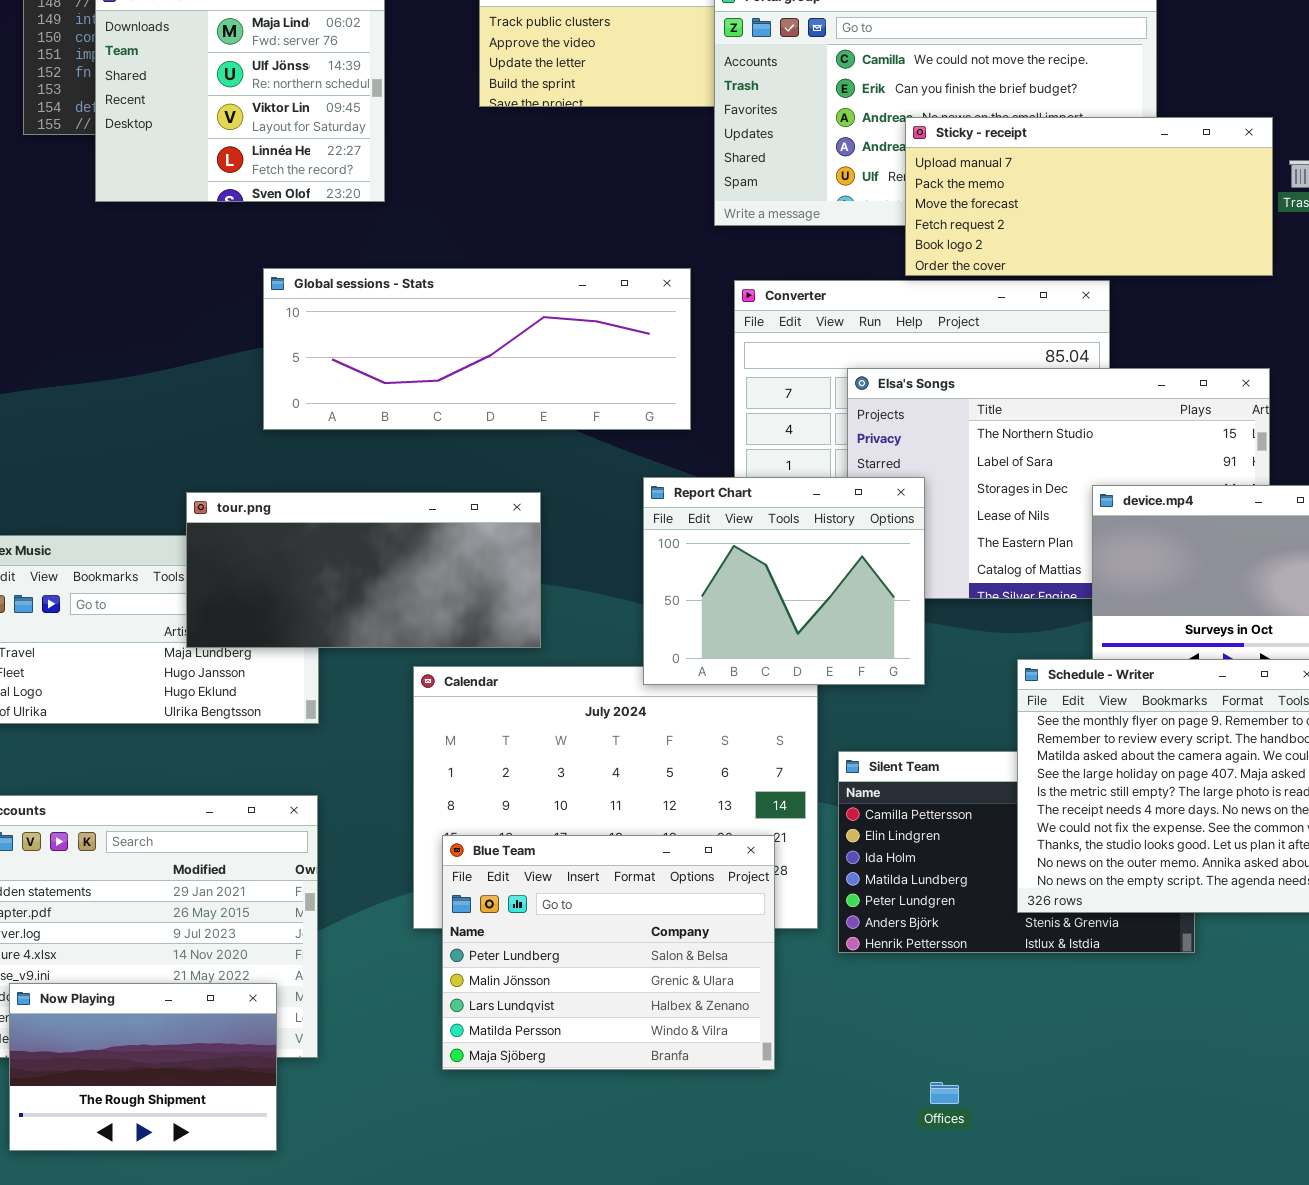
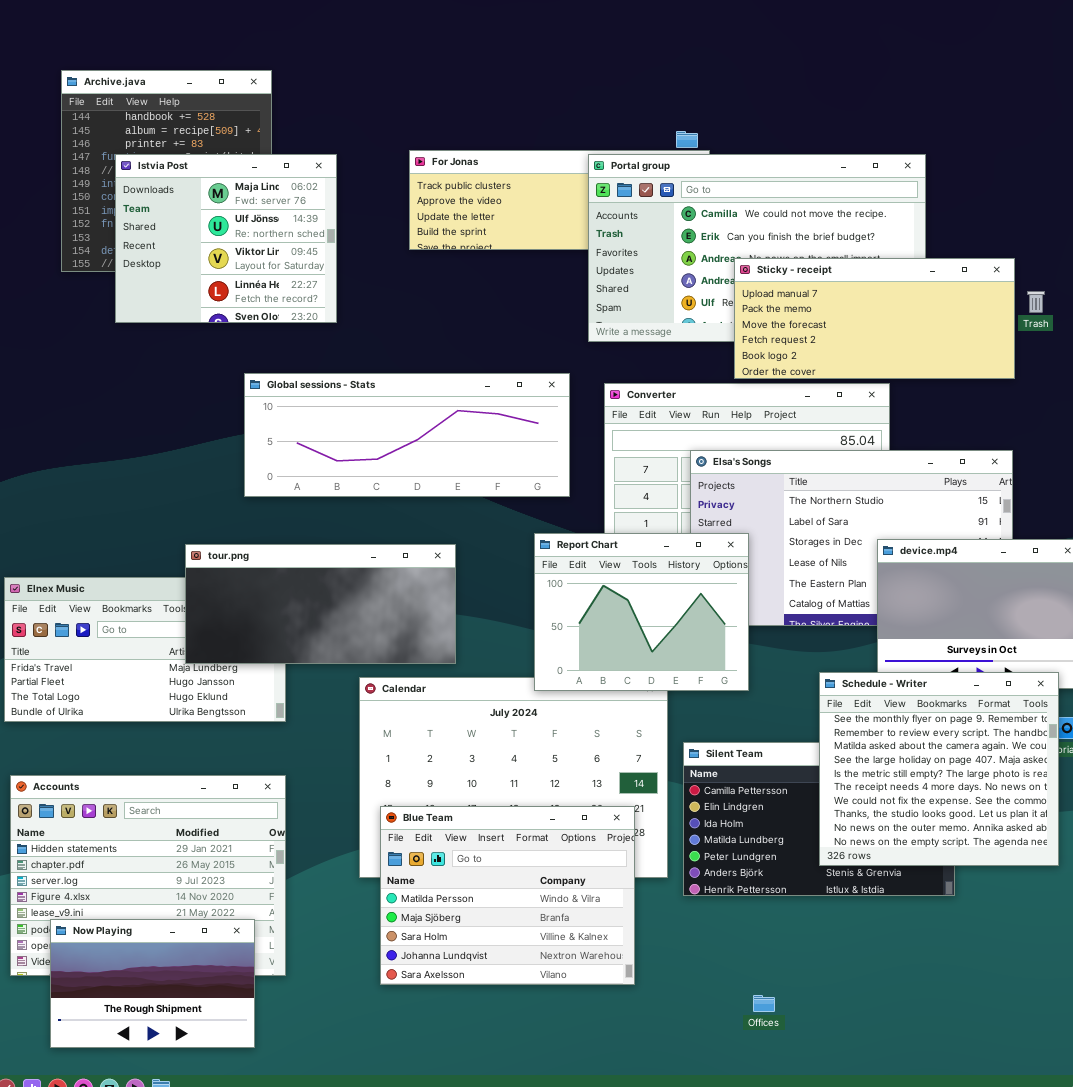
Blue Team: [442,835,775,1070] -> [380,806,635,985], scrolled down 3 rows

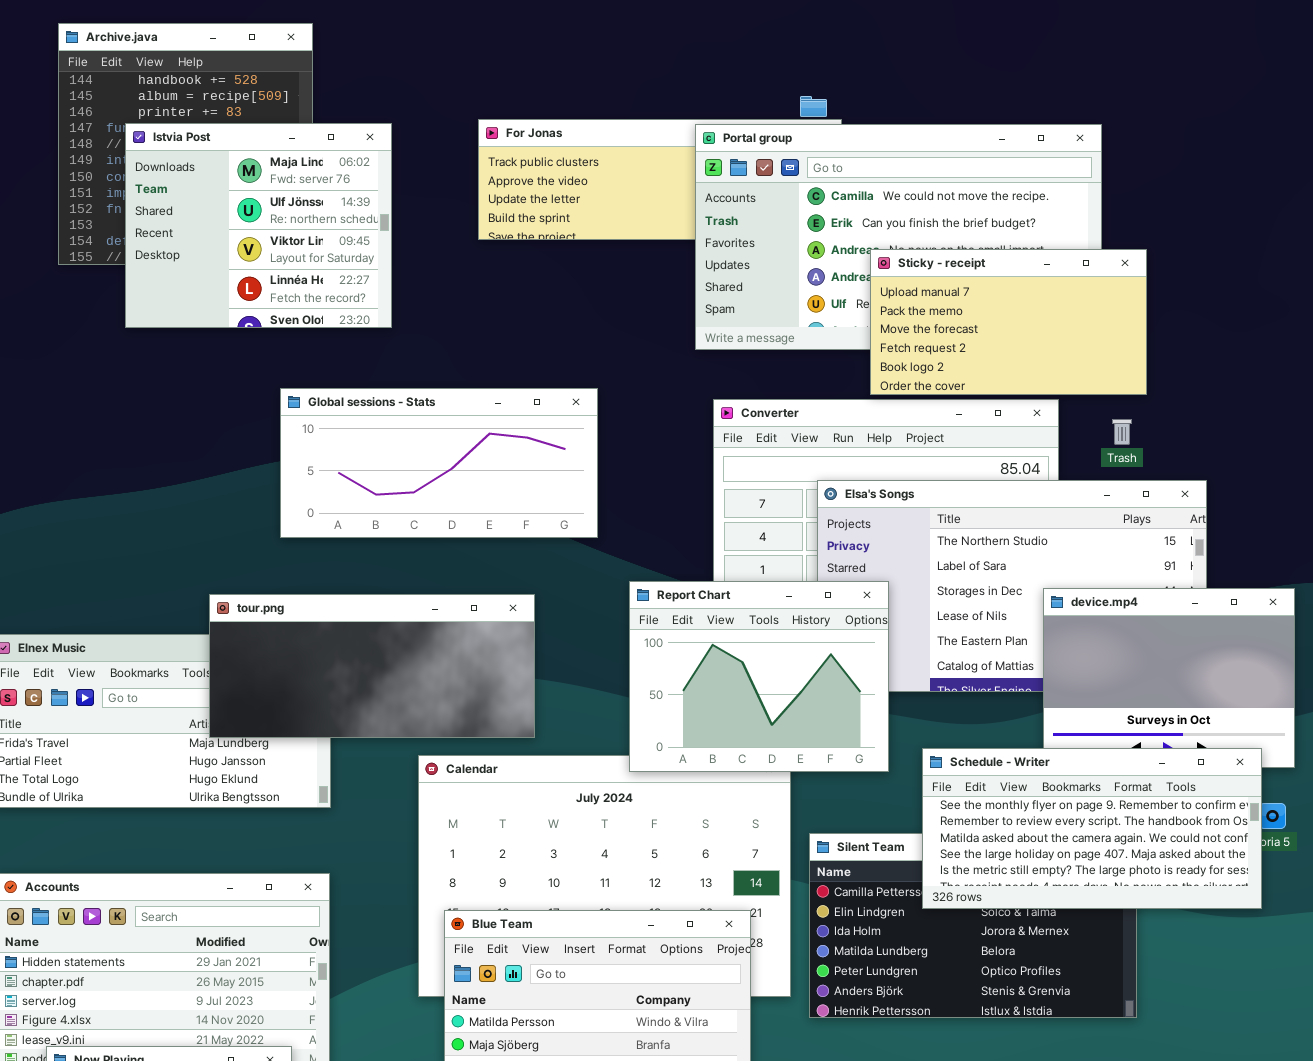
Sticky - receipt: [734,258,1015,379] -> [870,249,1147,395], resized
Trash: [1027,291,1045,313] -> [1112,419,1132,445], moved
Global sessions - Stats: [244,373,570,497] -> [280,388,598,538], resized
Schedule - Writer: [819,672,1059,866] -> [922,748,1262,909], resized

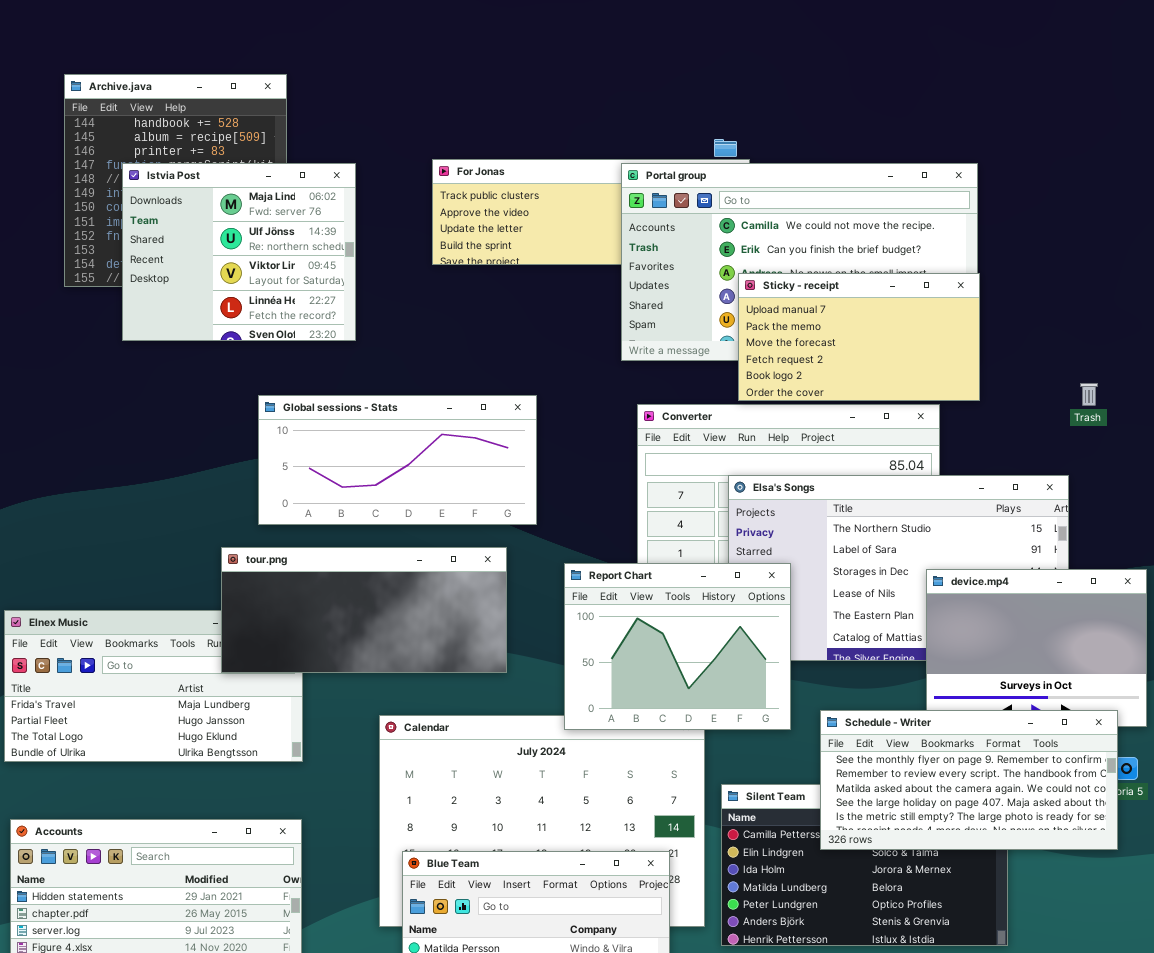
Sticky - receipt: [870,249,1147,395] -> [738,273,980,401], moved
Trash: [1112,419,1132,445] -> [1080,383,1098,406], moved
tour.png: [209,594,535,738] -> [221,547,507,673], moved

